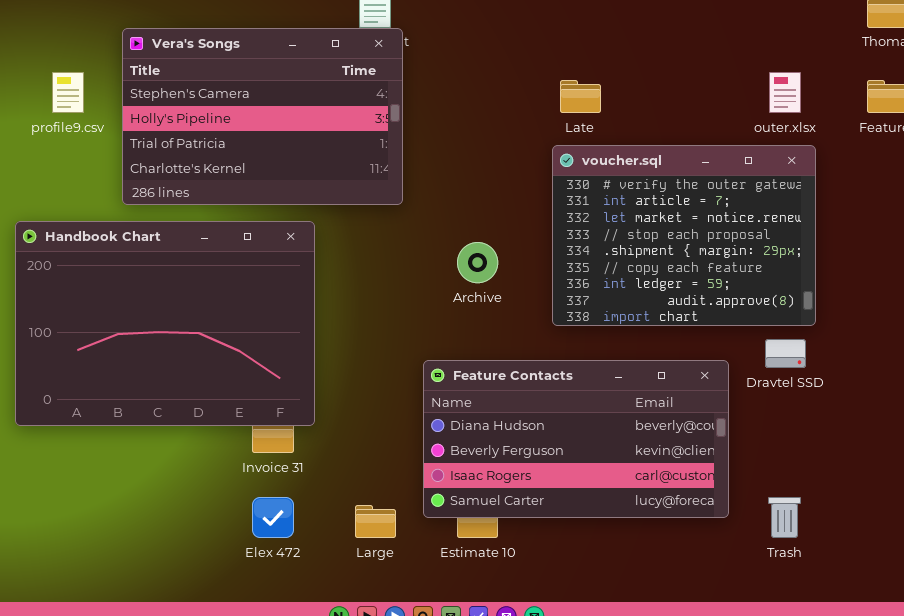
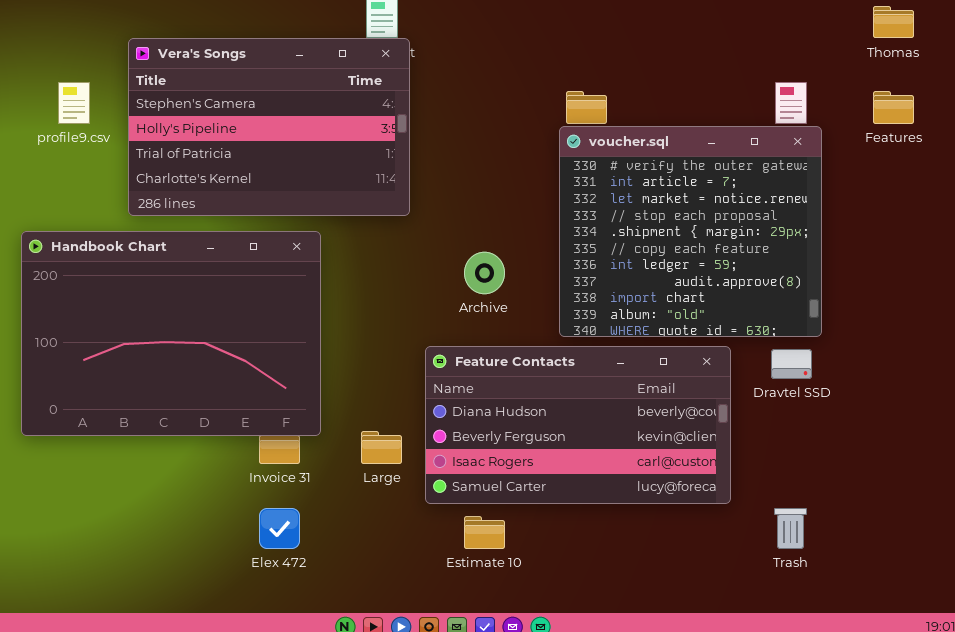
voucher.sql: [552,145,816,326] -> [559,126,822,337], resized
Feature Contacts: [423,360,729,518] -> [425,346,731,504], moved
Large: [355,505,396,538] -> [361,431,402,464], moved

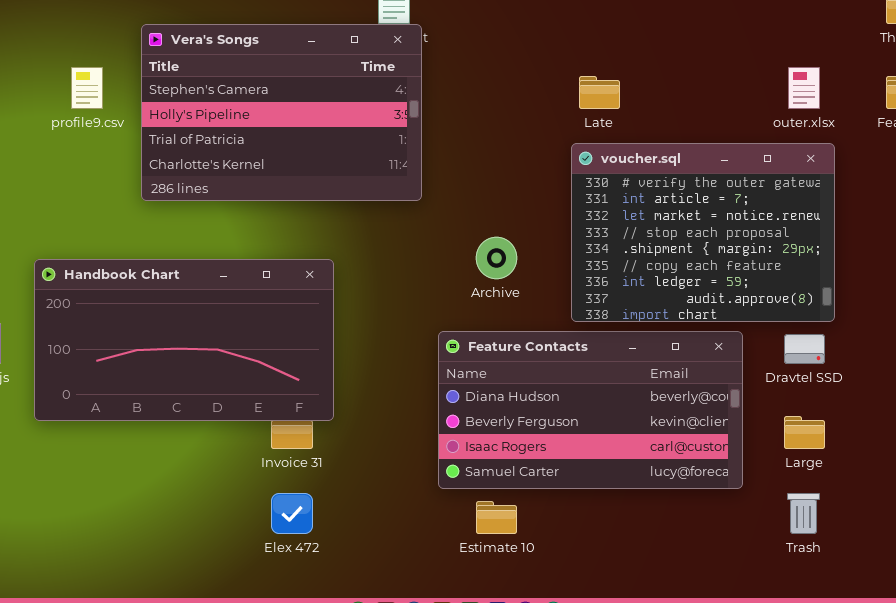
voucher.sql: [559,126,822,337] -> [571,143,835,322], resized
Handbook Chart: [21,231,321,436] -> [34,259,334,421], resized
Large: [361,431,402,464] -> [784,416,825,449], moved

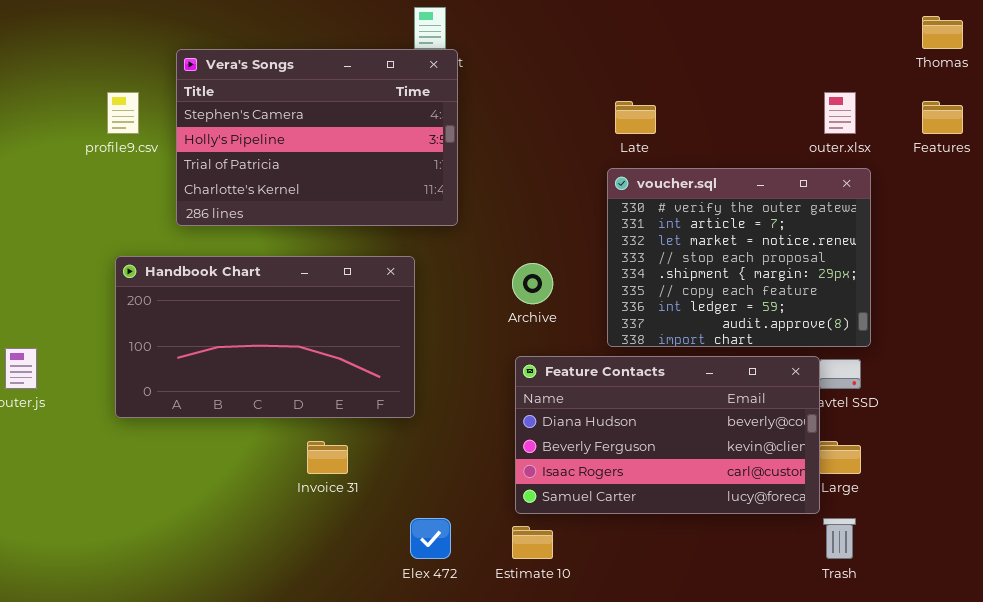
Handbook Chart: [34,259,334,421] -> [115,256,415,418], moved
Feature Contacts: [438,331,743,489] -> [515,356,820,514], moved
Elex 472: [271,493,313,534] -> [410,518,451,559], moved

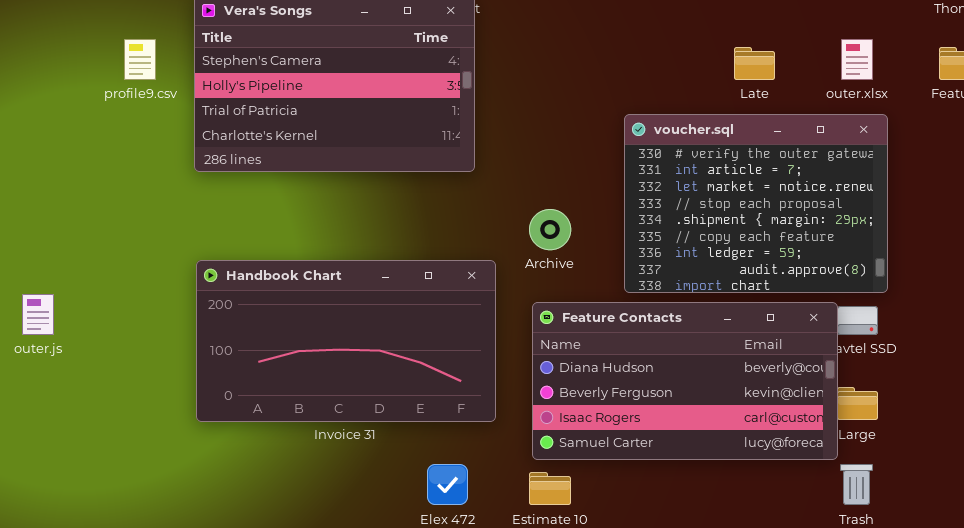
Late: [615,101,656,134] -> [734,47,775,80], moved
Handbook Chart: [115,256,415,418] -> [196,260,496,422], moved

